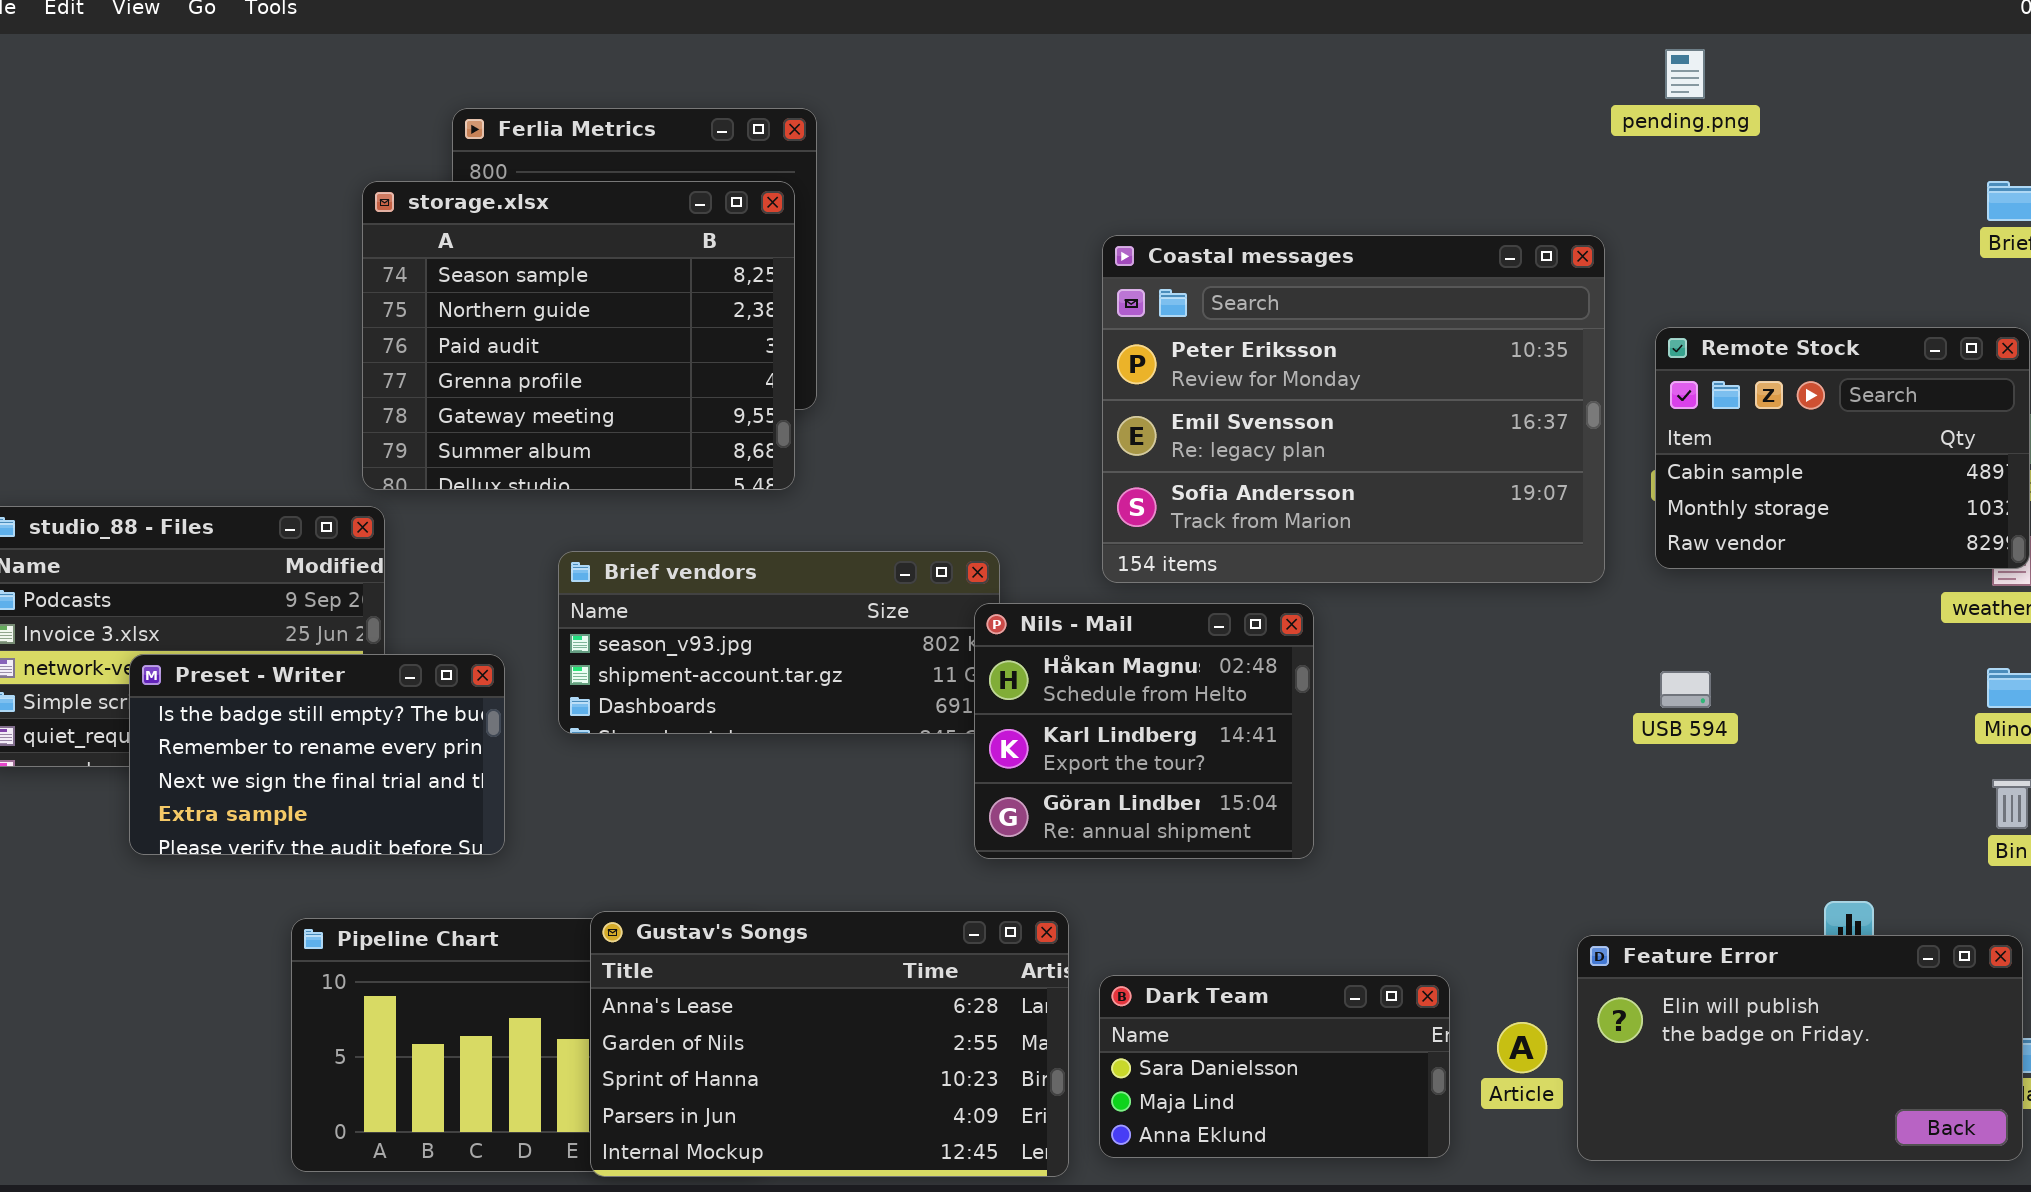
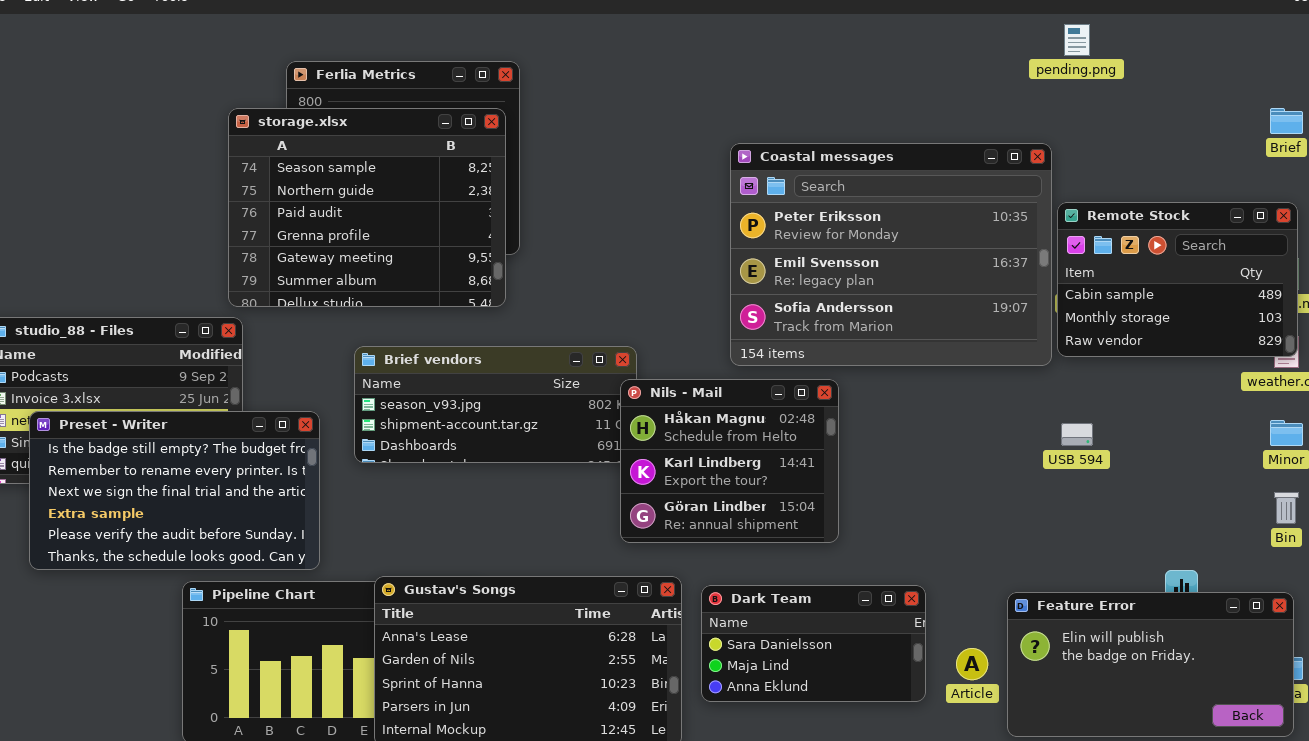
Coastal messages: [1102,235,1605,583] -> [730,143,1052,366], moved
Preset - Writer: [129,654,505,855] -> [29,411,320,570], resized
Dark Team: [1099,975,1450,1158] -> [701,585,926,702], moved

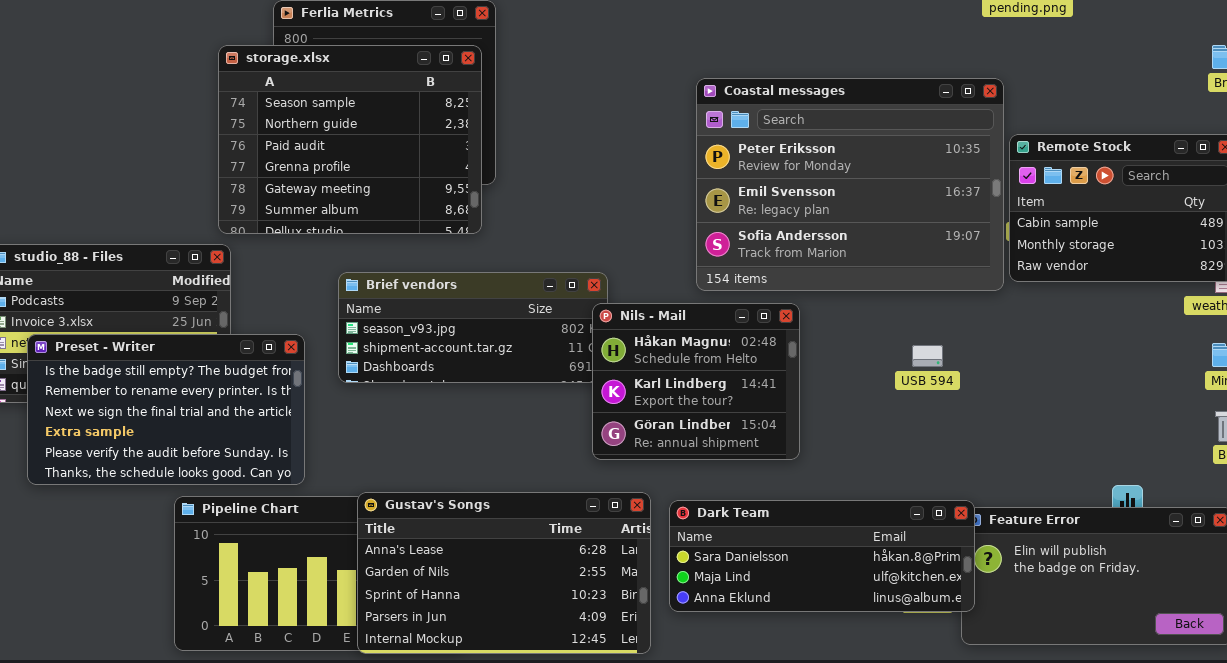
USB 594: [1061,423,1093,446] -> [912,345,943,367], moved
Dark Team: [701,585,926,702] -> [669,500,975,612], resized

